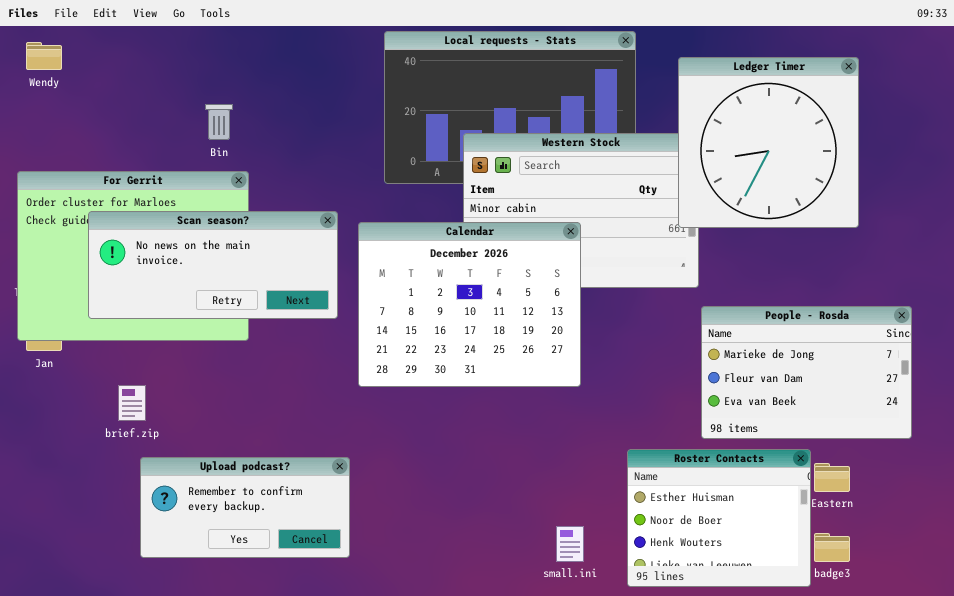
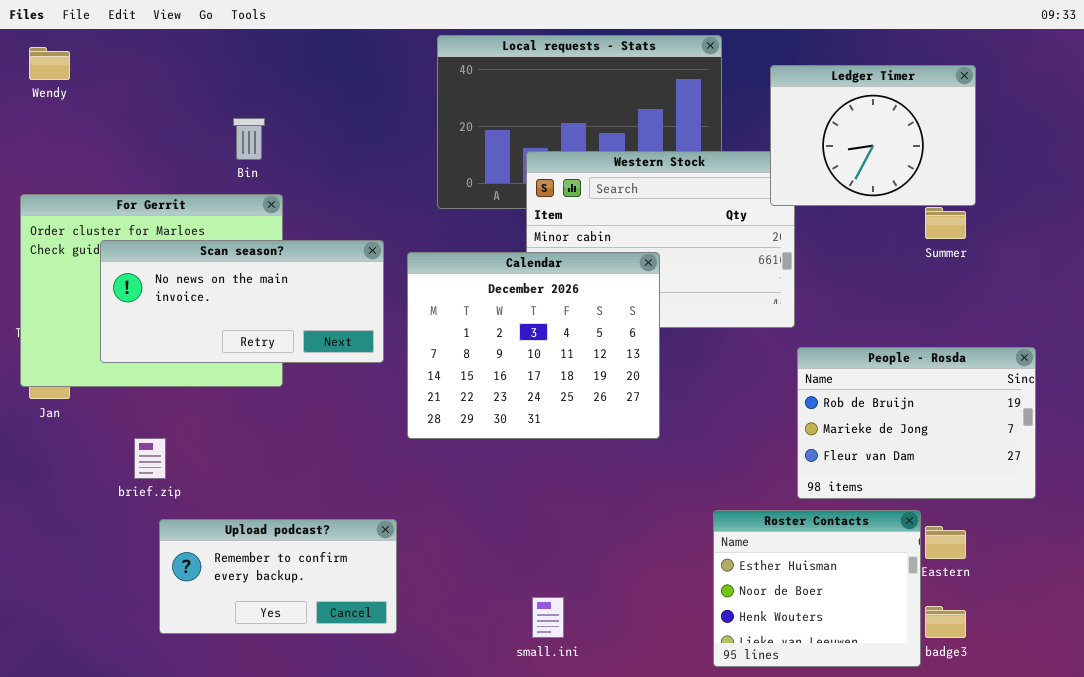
Ledger Timer: [678,57,859,228] -> [770,65,976,206], resized
People - Rosda: [701,306,912,439] -> [797,347,1036,499], scrolled up 1 row
small.ini: [556,526,584,562] -> [532,597,564,638], moved

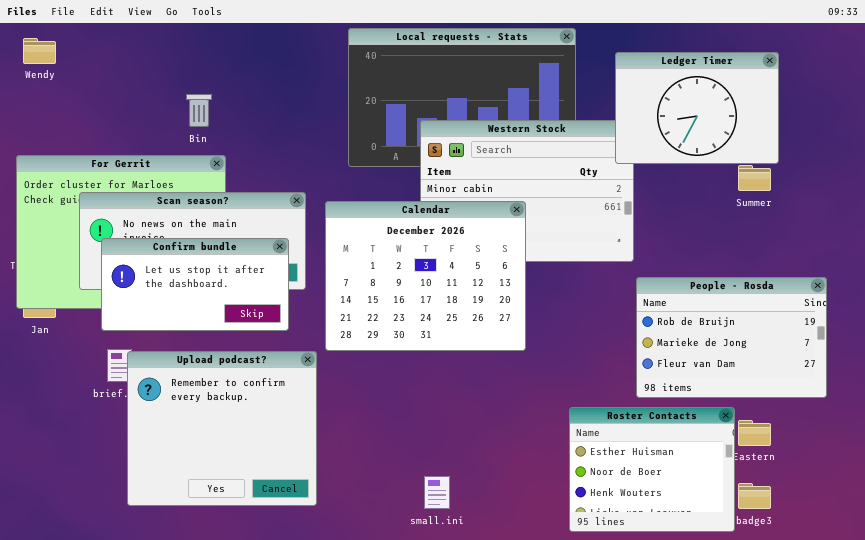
Confirm bundle: none -> [101,238,289,331], opened
Upload podcast?: [159,519,397,634] -> [127,351,317,506], resized

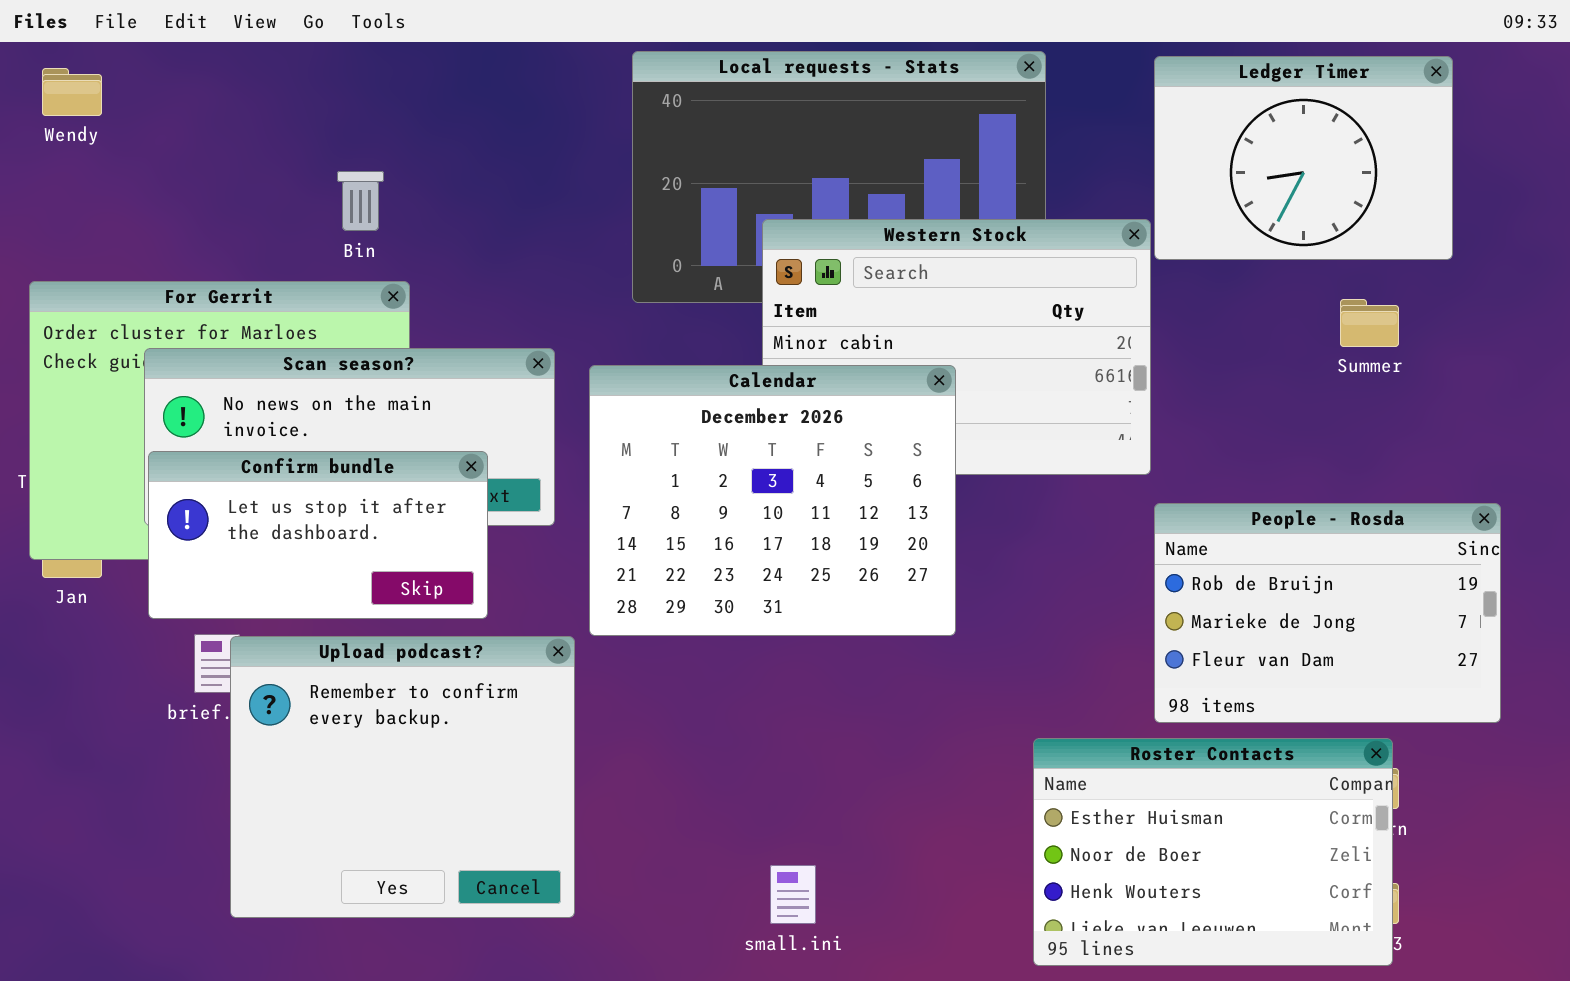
Ledger Timer: [615,52,779,164] -> [1154,56,1453,260], moved
Confirm bundle: [101,238,289,331] -> [148,451,488,619], moved
Roster Contacts: [569,407,735,532] -> [1033,738,1393,966], resized

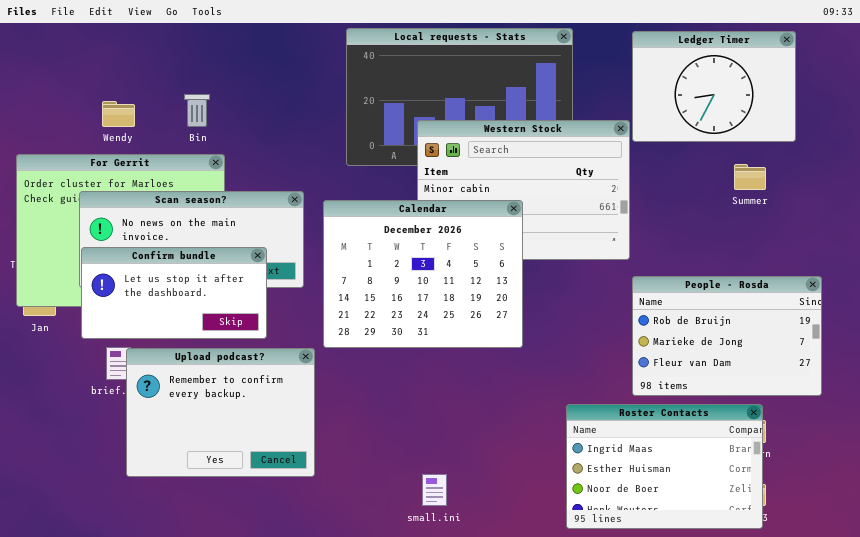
Wendy: [42,68,102,116] -> [102,101,135,127], moved
Upload podcast?: [230,636,575,918] -> [126,348,315,477], resized
Roster Contacts: [1033,738,1393,966] -> [566,404,763,529], scrolled up 1 row

